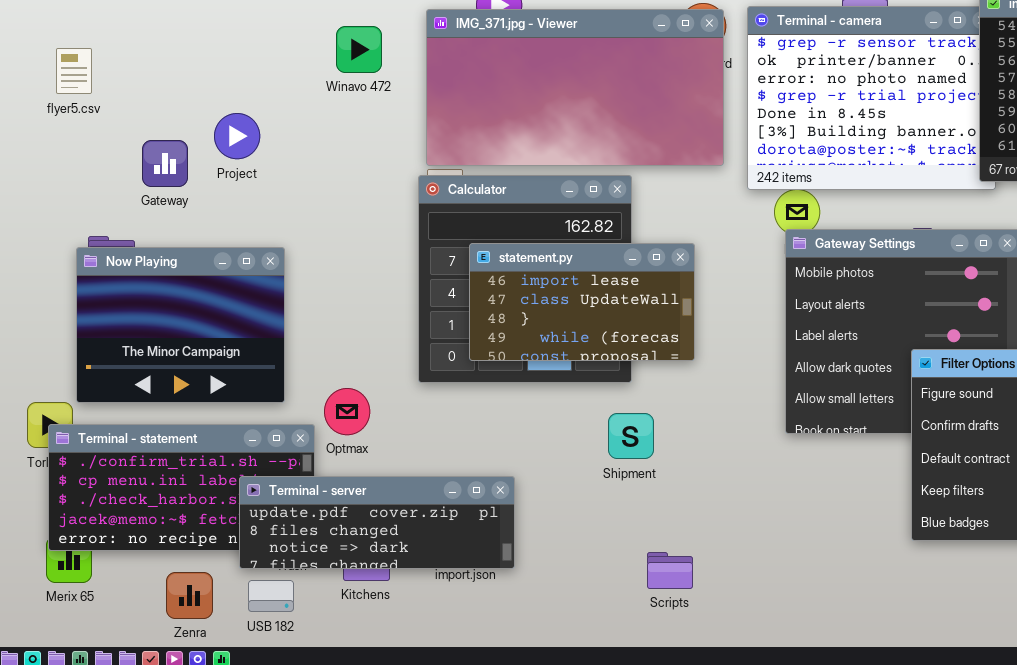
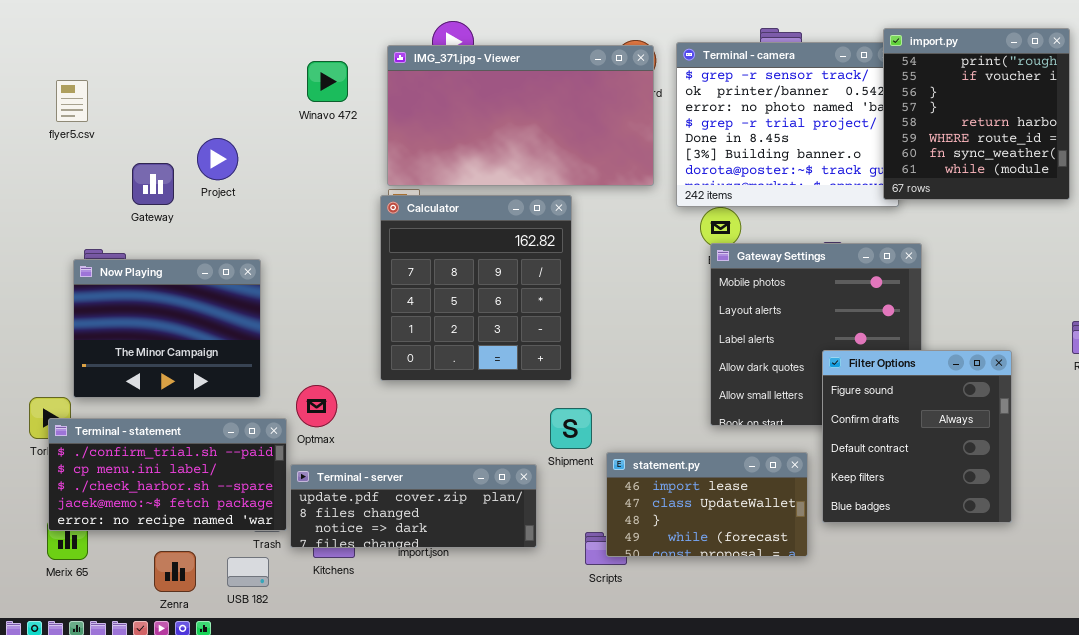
statement.py: [469,243,695,361] -> [606,452,808,557], moved
Terminal - server: [239,476,515,569] -> [290,464,537,548], moved

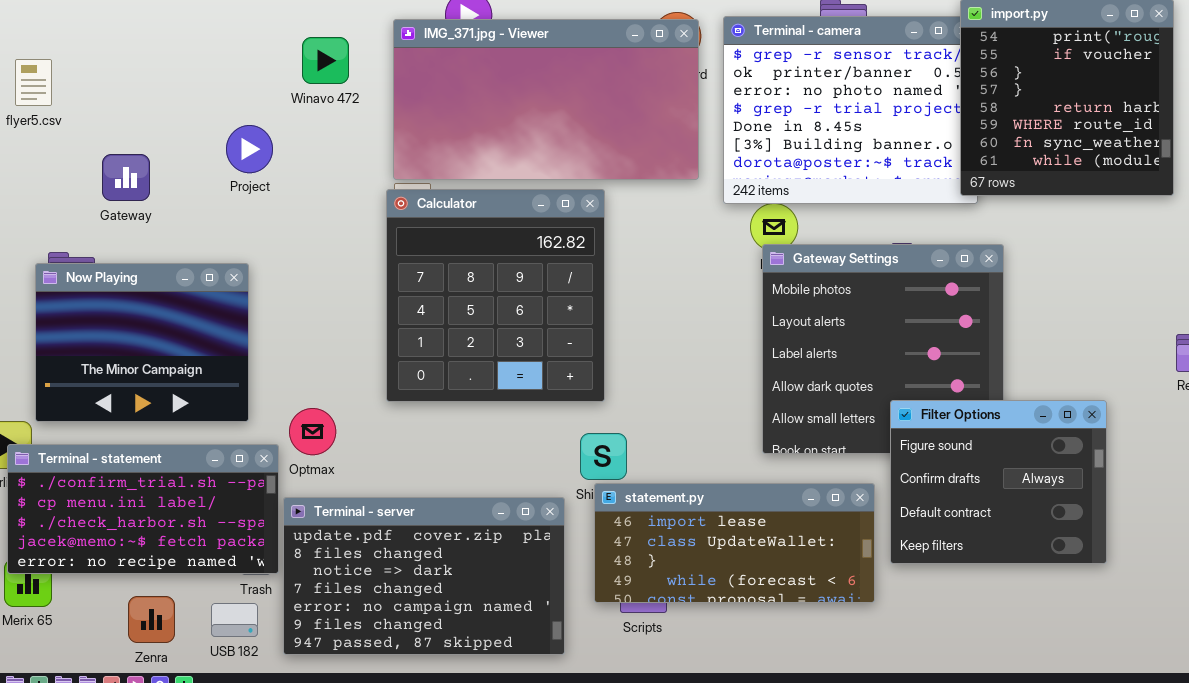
Project: [197,138,238,180] -> [226,125,273,173], moved
Filter Options: [822,350,1012,523] -> [890,400,1107,564], resized
statement.py: [606,452,808,557] -> [594,483,875,603], resized
Terminal - server: [290,464,537,548] -> [283,497,565,655], resized

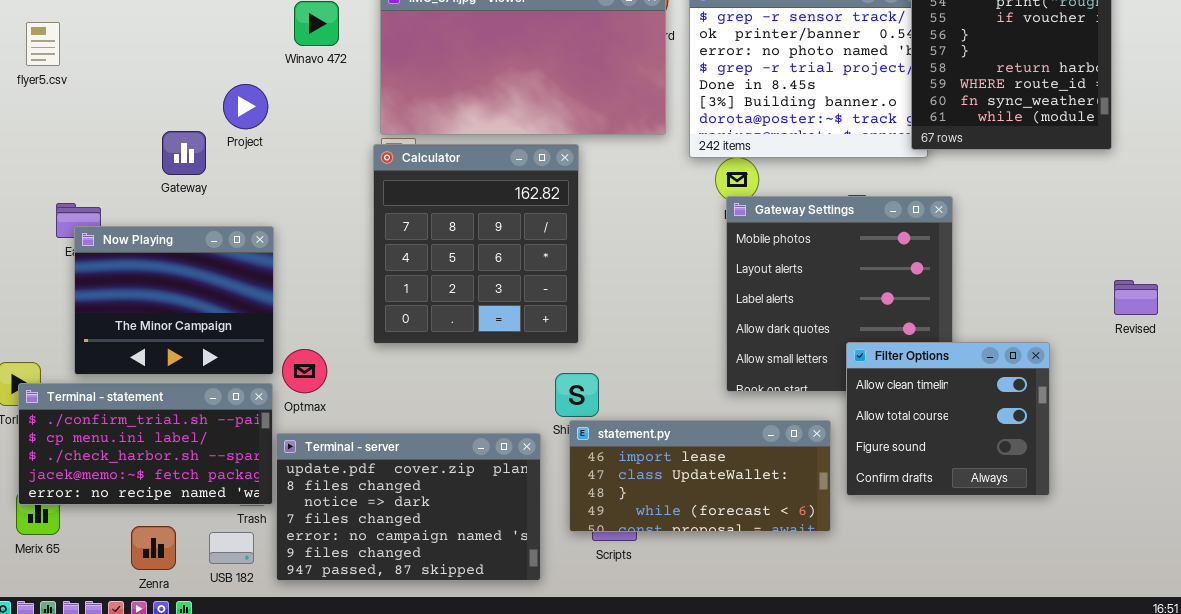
Gateway: [102,154,150,201] -> [162,131,206,175], moved
Now Playing: [35,263,249,422] -> [74,226,274,375], moved
Filter Options: [890,400,1107,564] -> [846,342,1050,496], scrolled up 2 rows

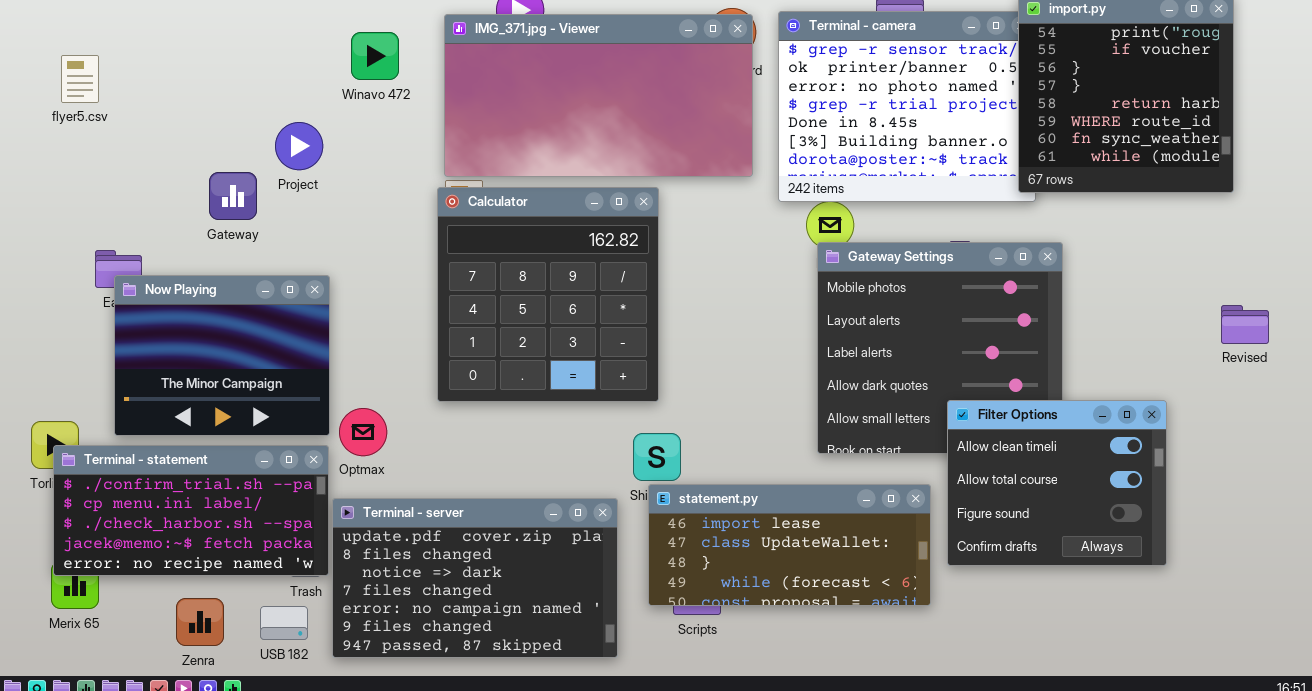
Revised: [1114,280,1158,315] -> [1221,305,1269,344], moved

